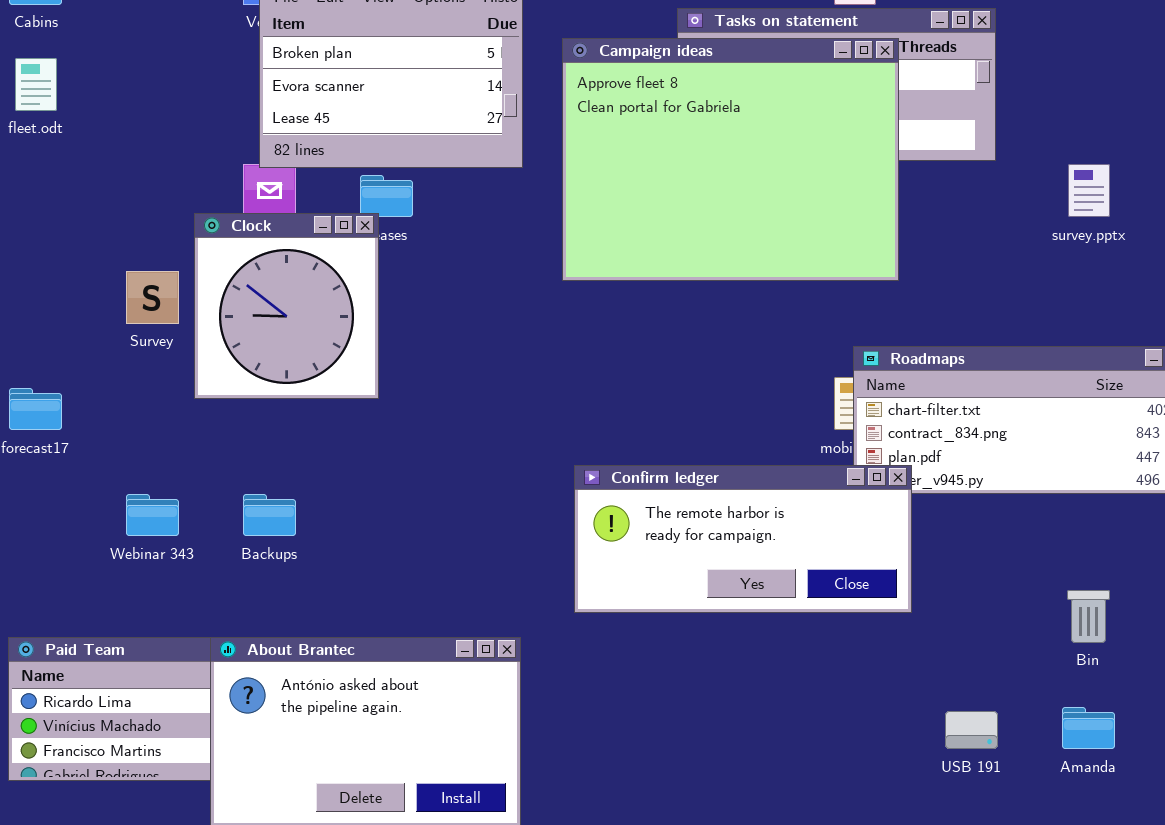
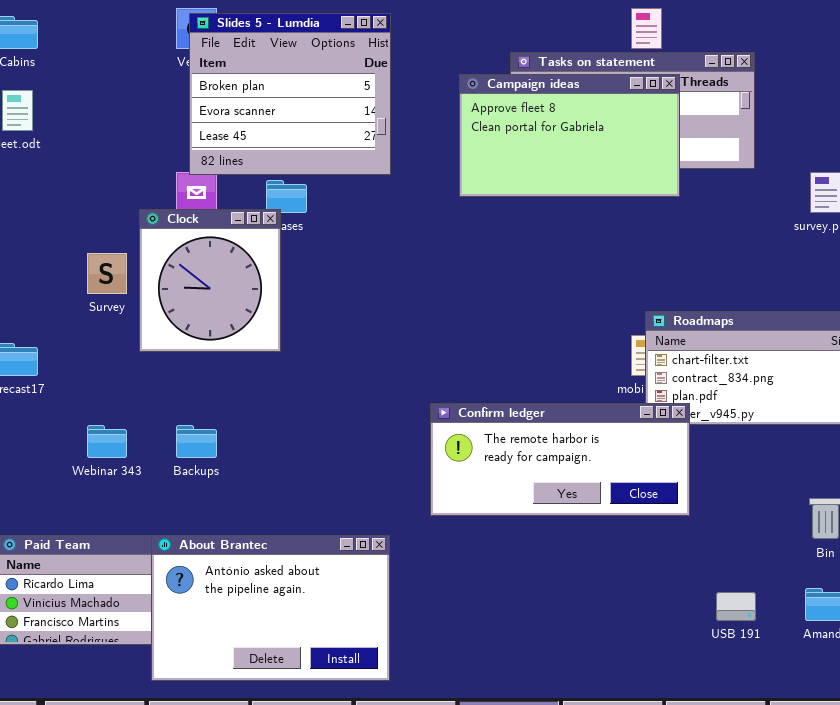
Campaign ideas: [562,38,899,281] -> [459,74,680,197], resized

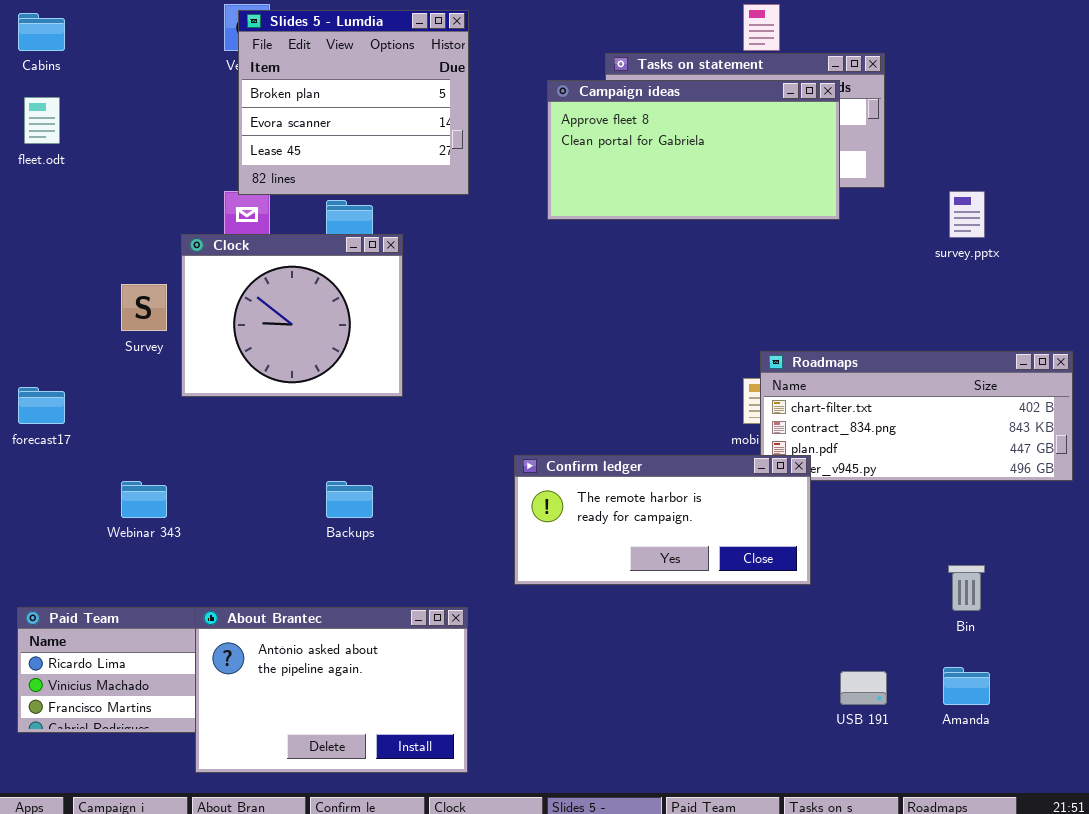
Campaign ideas: [459,74,680,197] -> [547,80,840,220], resized
Clock: [139,209,281,352] -> [181,234,403,397], resized
Backups: [176,425,217,458] -> [326,481,373,518], moved

